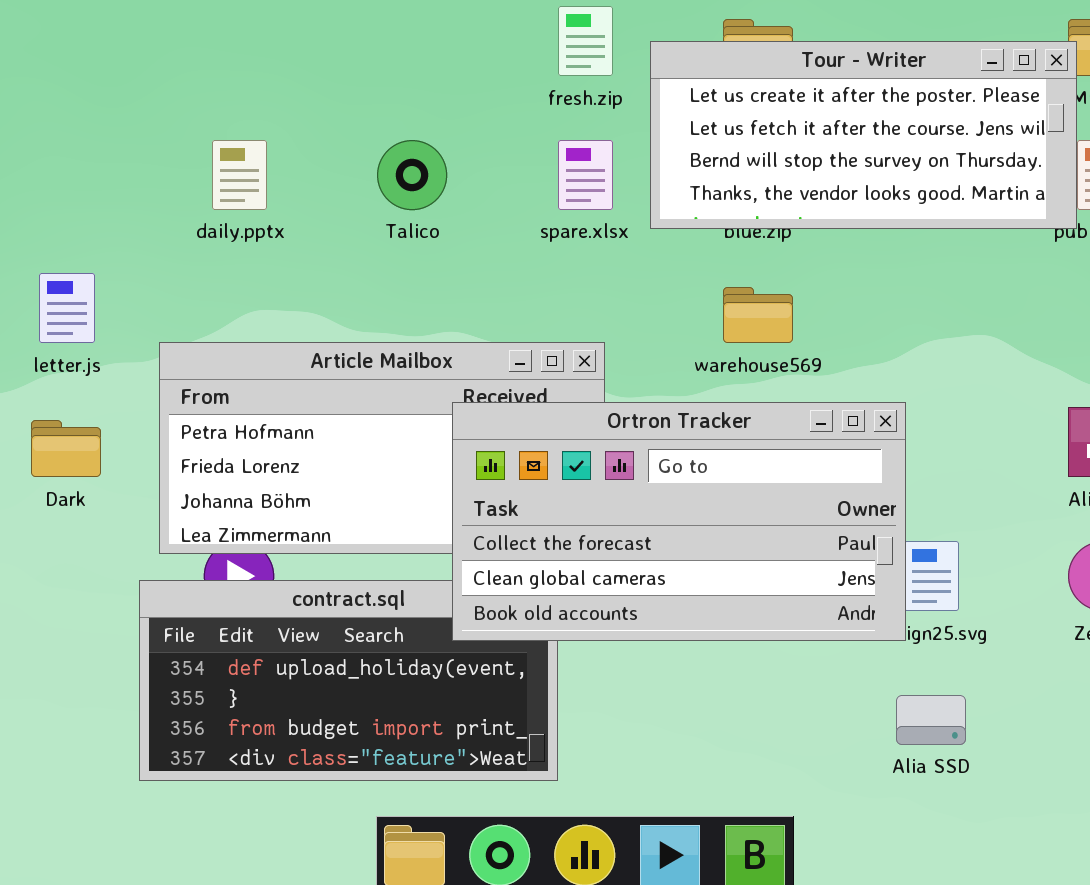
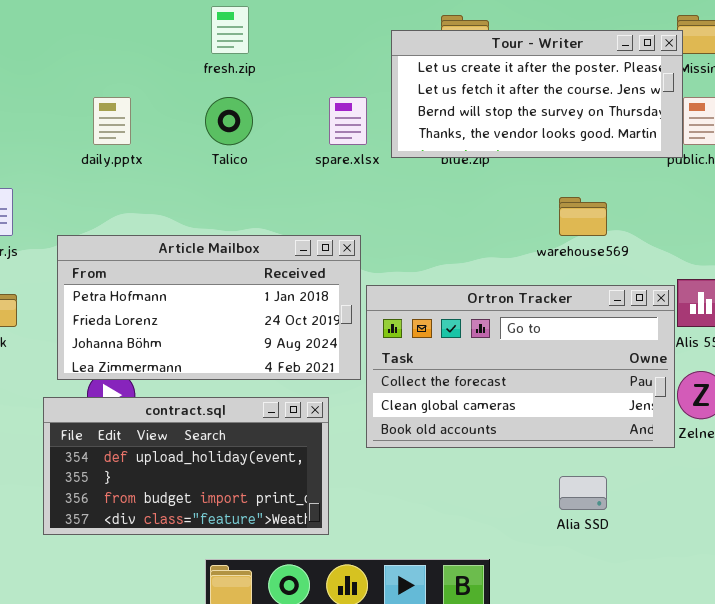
fresh.zip: [558,6,613,76] -> [211,6,249,54], moved
warehouse569: [723,287,793,343] -> [559,197,607,236], moved
Ortron Tracker: [452,402,906,641] -> [366,285,675,448], moved

